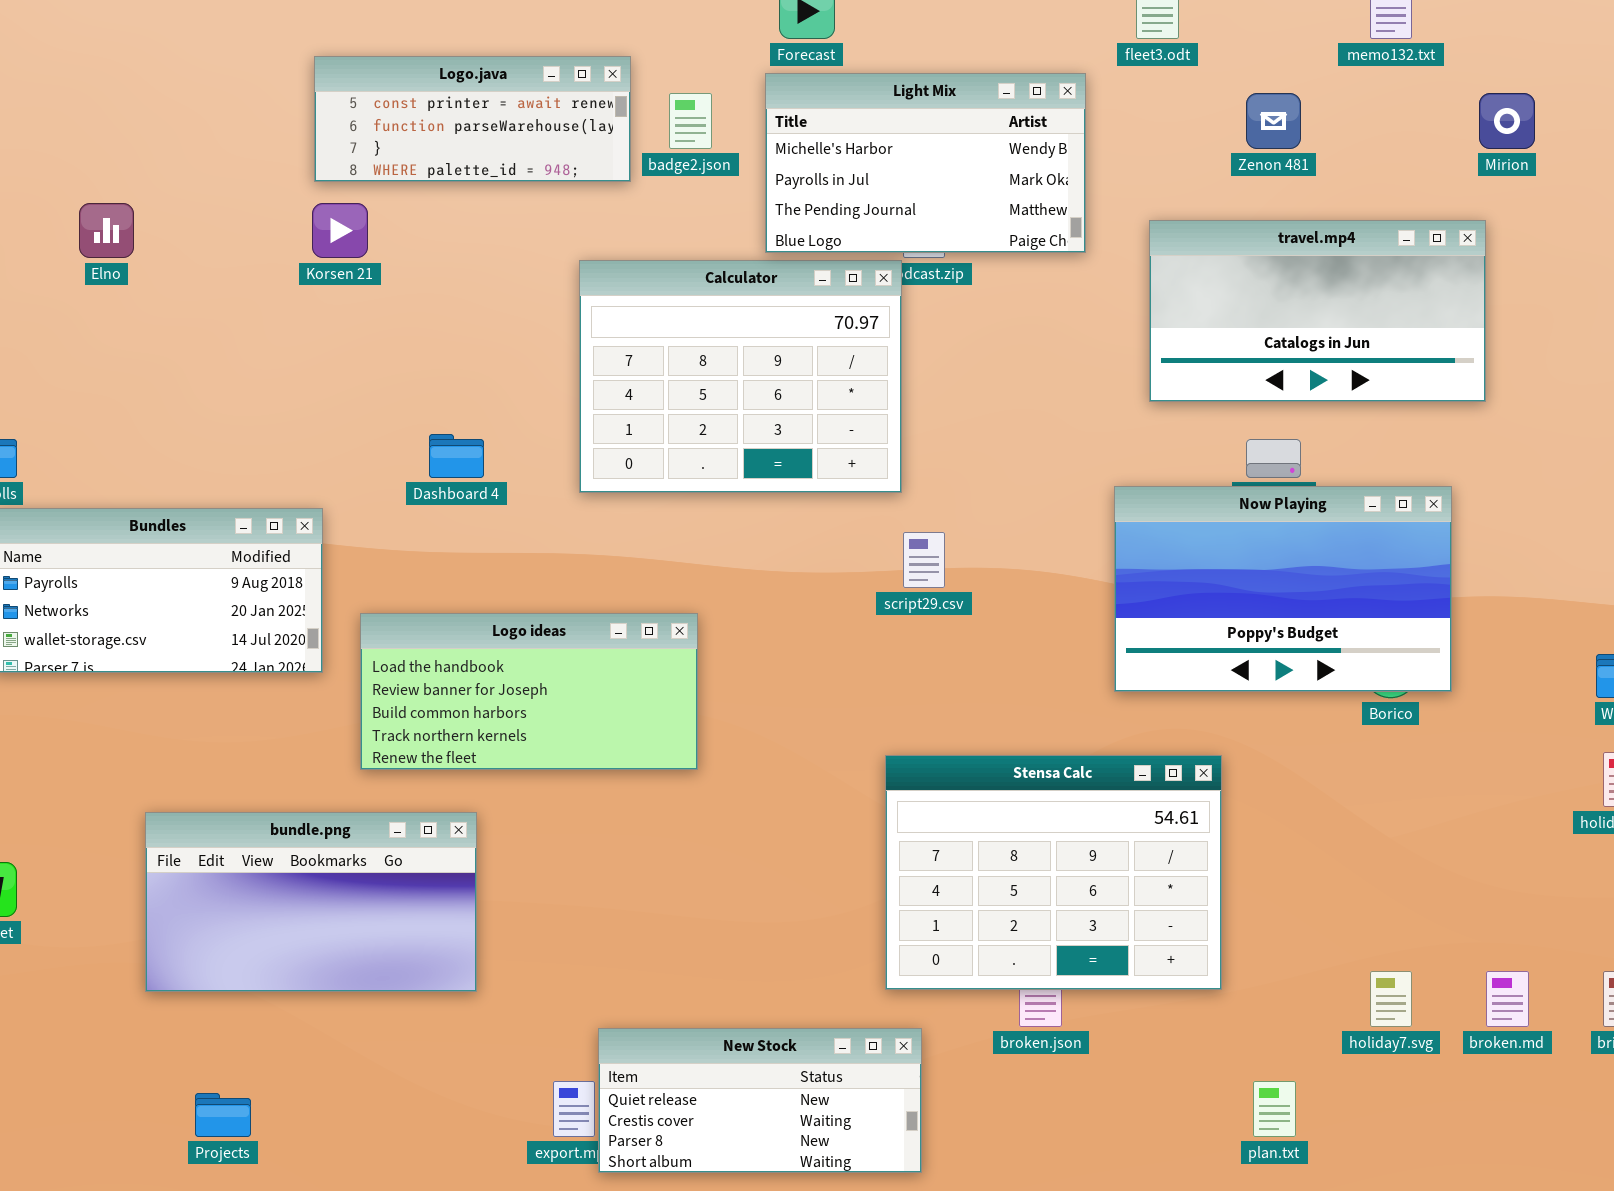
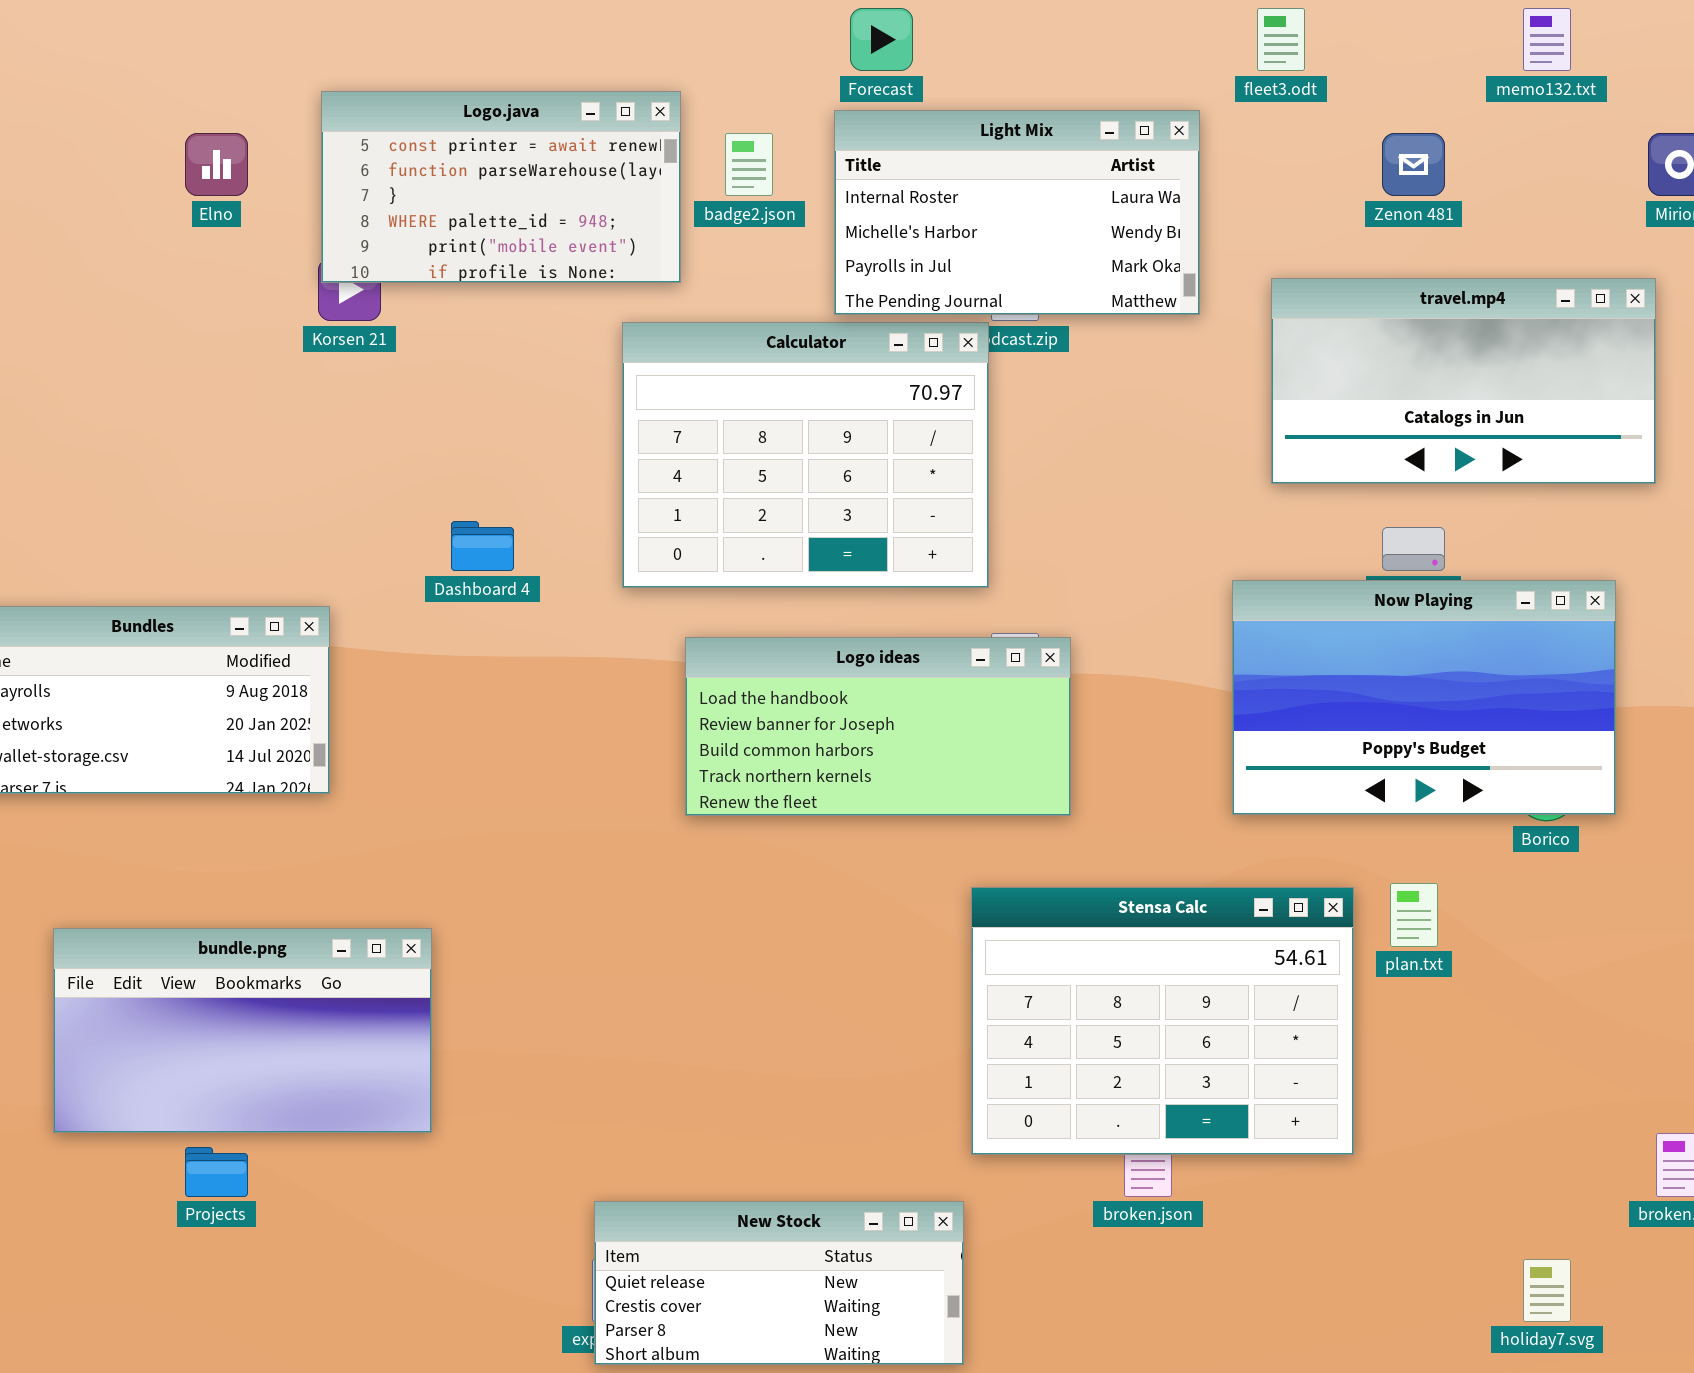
Logo.java: [314,56,631,182] -> [321,91,681,283], resized
Light Mix: [765,73,1086,253] -> [834,110,1200,315], scrolled up 1 row
Elno: [79,203,134,258] -> [185,133,248,196], moved
Logo ideas: [360,613,698,770] -> [685,637,1071,816], moved
bundle.png: [145,812,477,992] -> [53,928,432,1133], moved
holiday7.svg: [1370,971,1412,1027] -> [1523,1259,1571,1322], moved
New Stock: [598,1028,922,1173] -> [594,1201,964,1365], moved
plan.txt: [1253,1081,1296,1137] -> [1390,883,1438,947], moved
Projects: [195,1093,251,1137] -> [185,1147,248,1197], moved

